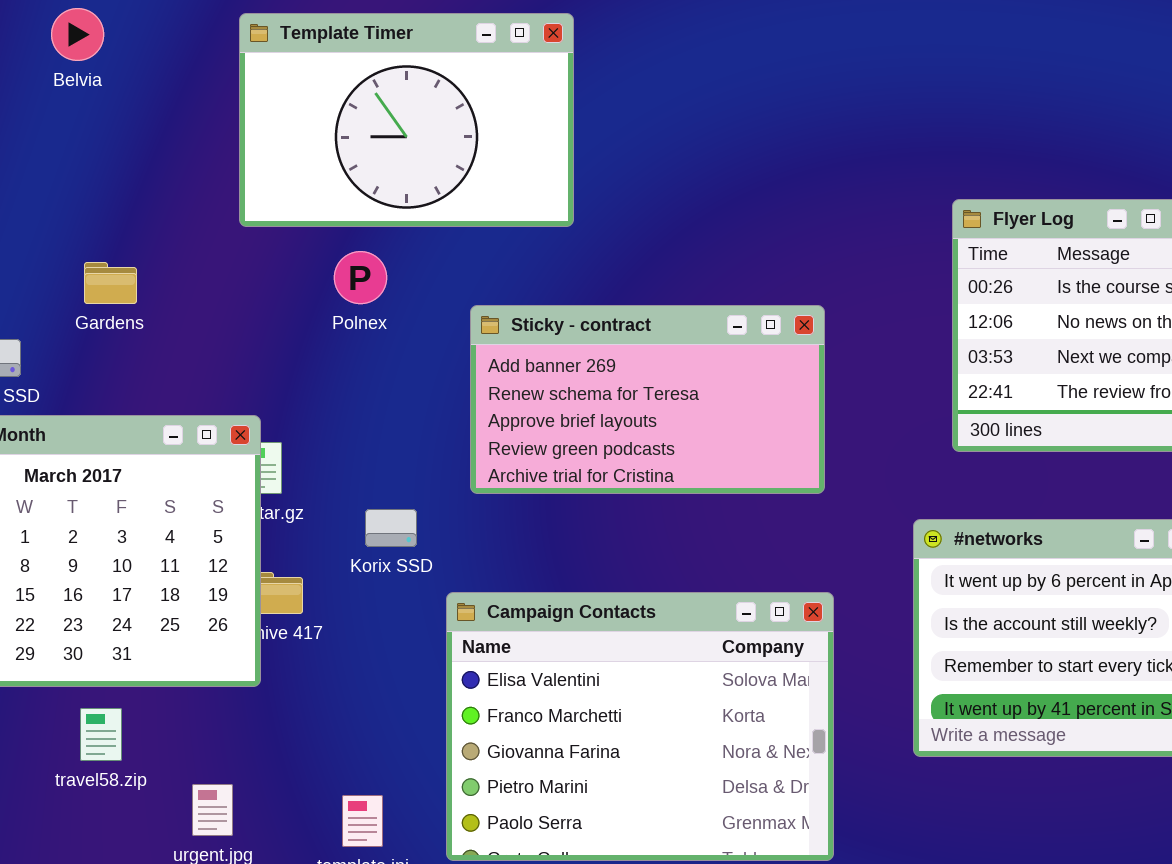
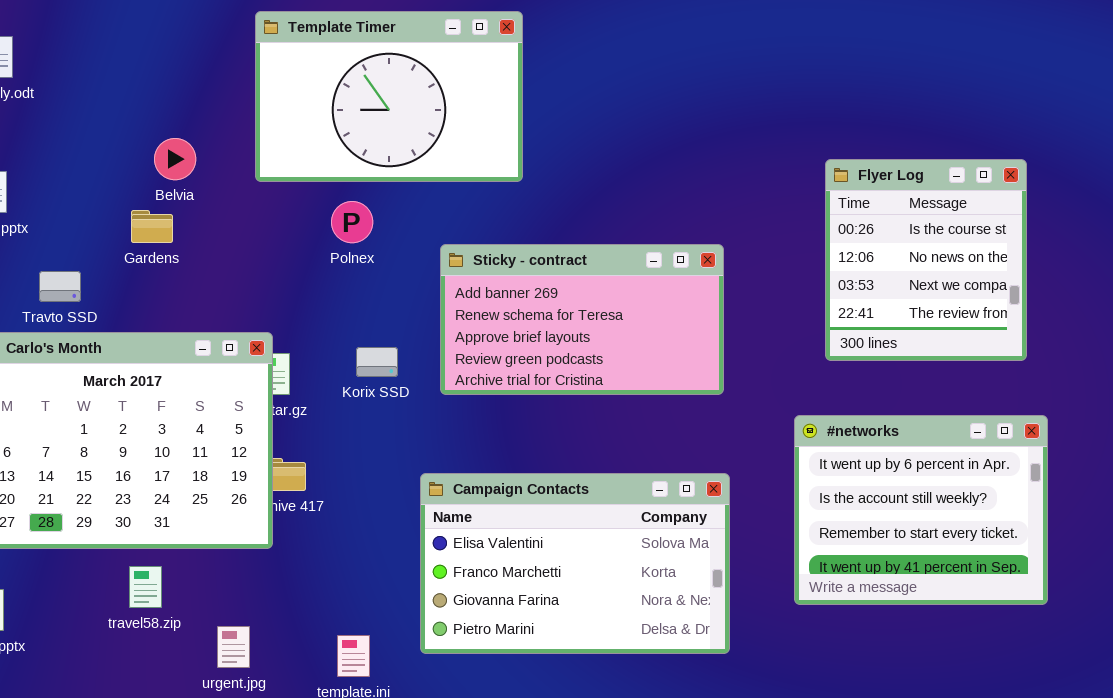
Belvia: [51,8,104,61] -> [154,138,196,180], moved
Korix SSD: [365,509,417,547] -> [356,347,398,377], moved
Campaign Contacts: [446,592,834,861] -> [420,473,730,654], resized

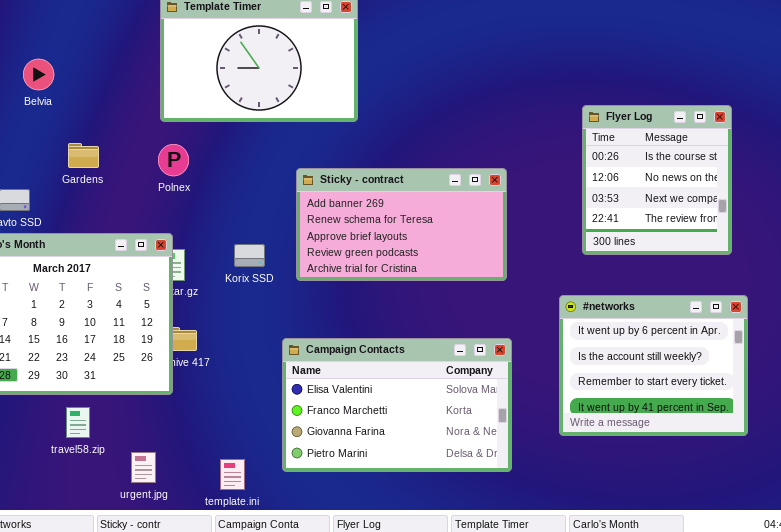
Belvia: [154,138,196,180] -> [23,59,54,90], moved
Polnex: [331,201,373,243] -> [158,144,189,176], moved

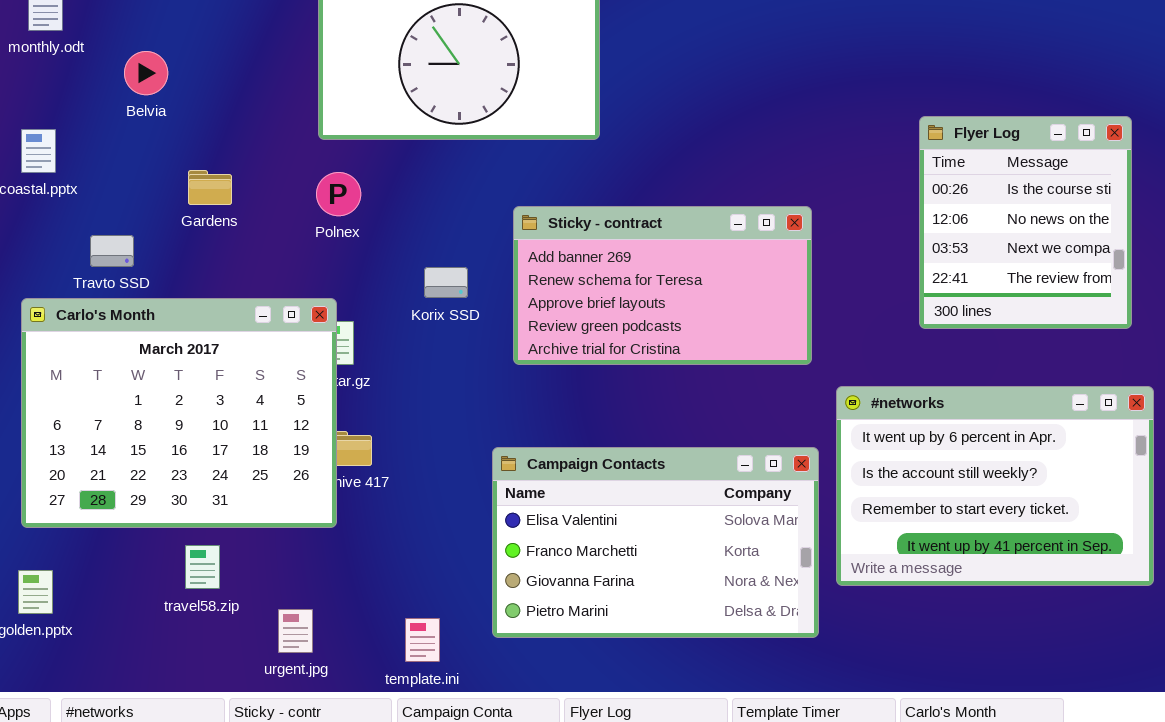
Korix SSD: [234,244,265,267] -> [424,267,468,298], moved
#networks: [559,295,748,436] -> [836,386,1154,586], resized

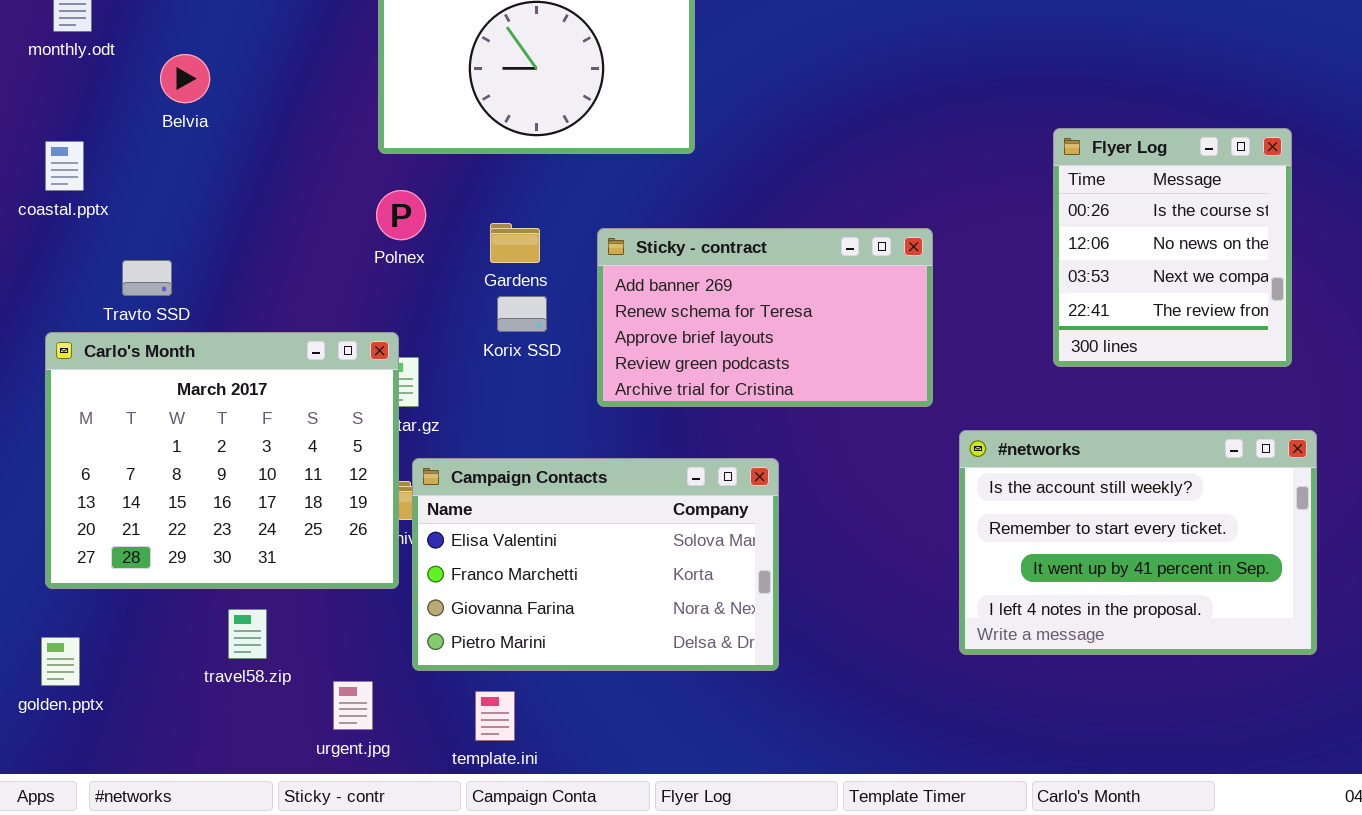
Gardens: [188,170,232,205] -> [490,223,540,263], moved
#networks: [836,386,1154,586] -> [959,430,1317,655], scrolled down 1 row
Campaign Contacts: [492,447,819,638] -> [412,458,779,671], moved

